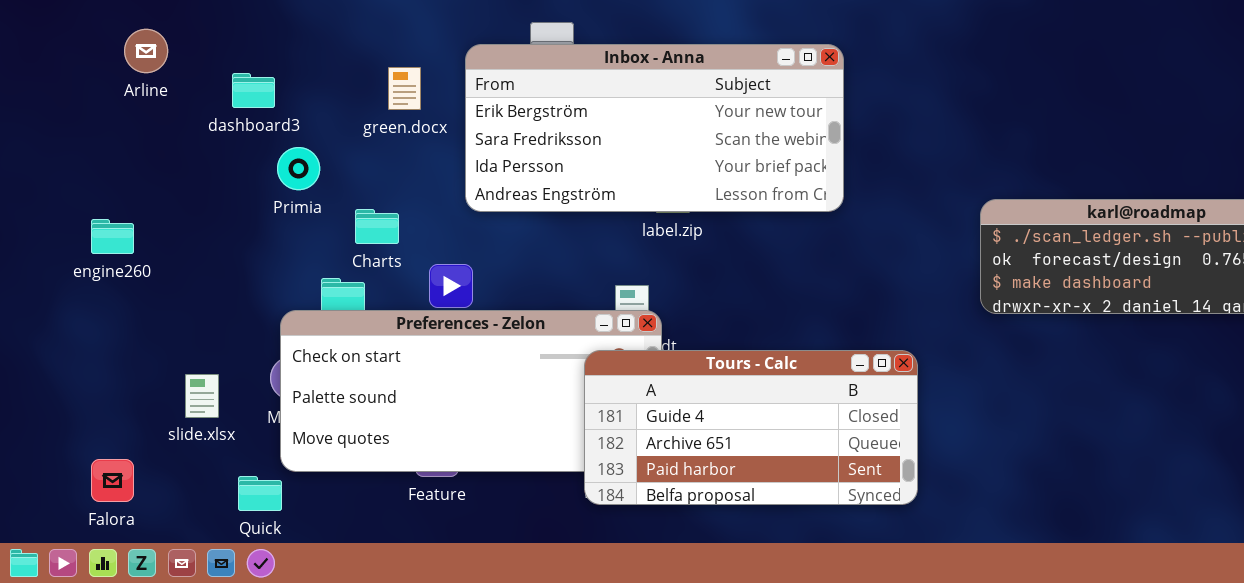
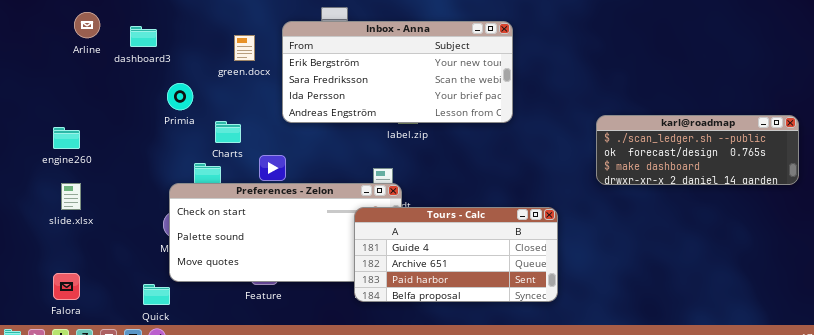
dashboard3: [232,73,275,108] -> [130,26,157,47], moved
slide.xlsx: [185,374,219,418] -> [61,183,81,210], moved

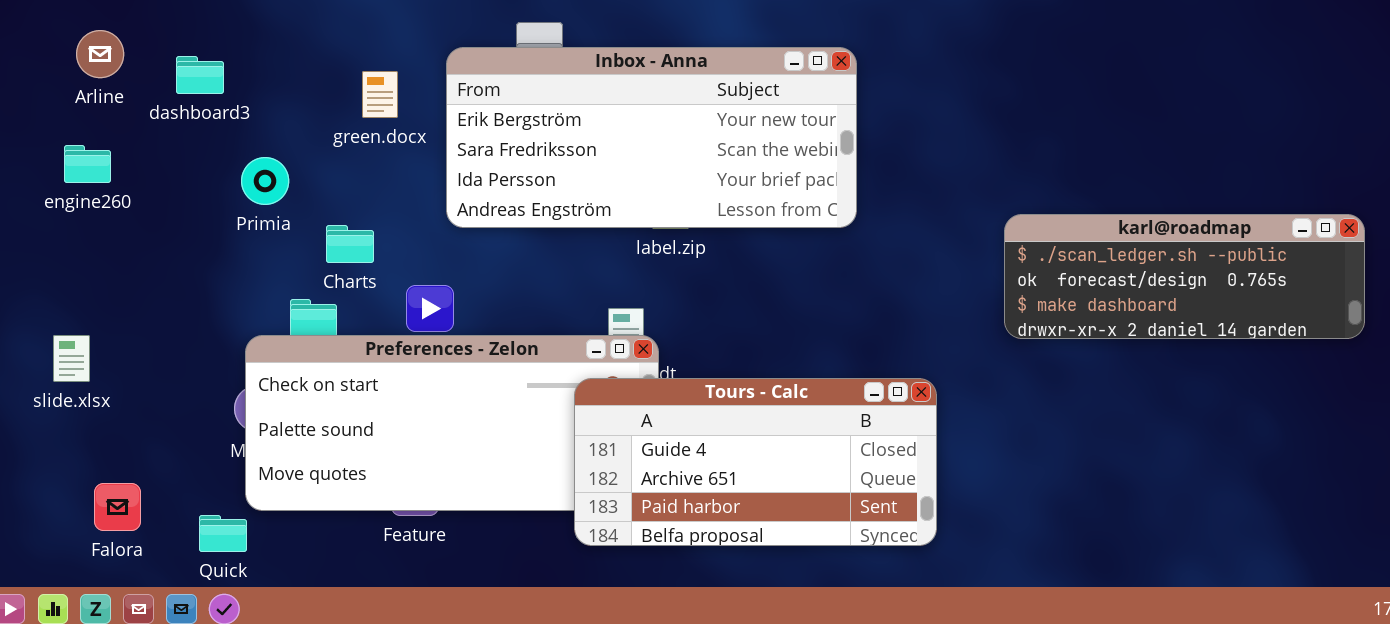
engine260: [53,127,80,149] -> [64,145,111,183], moved
Falora: [53,273,80,300] -> [94,483,141,531], moved

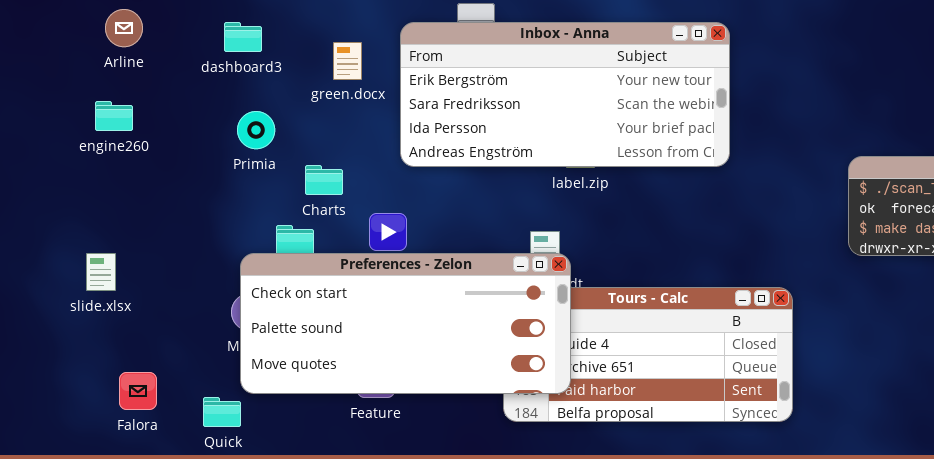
dashboard3: [176,56,224,94] -> [224,22,262,52], moved
Preferences - Zelon: [245,335,659,511] -> [240,253,571,394], raised

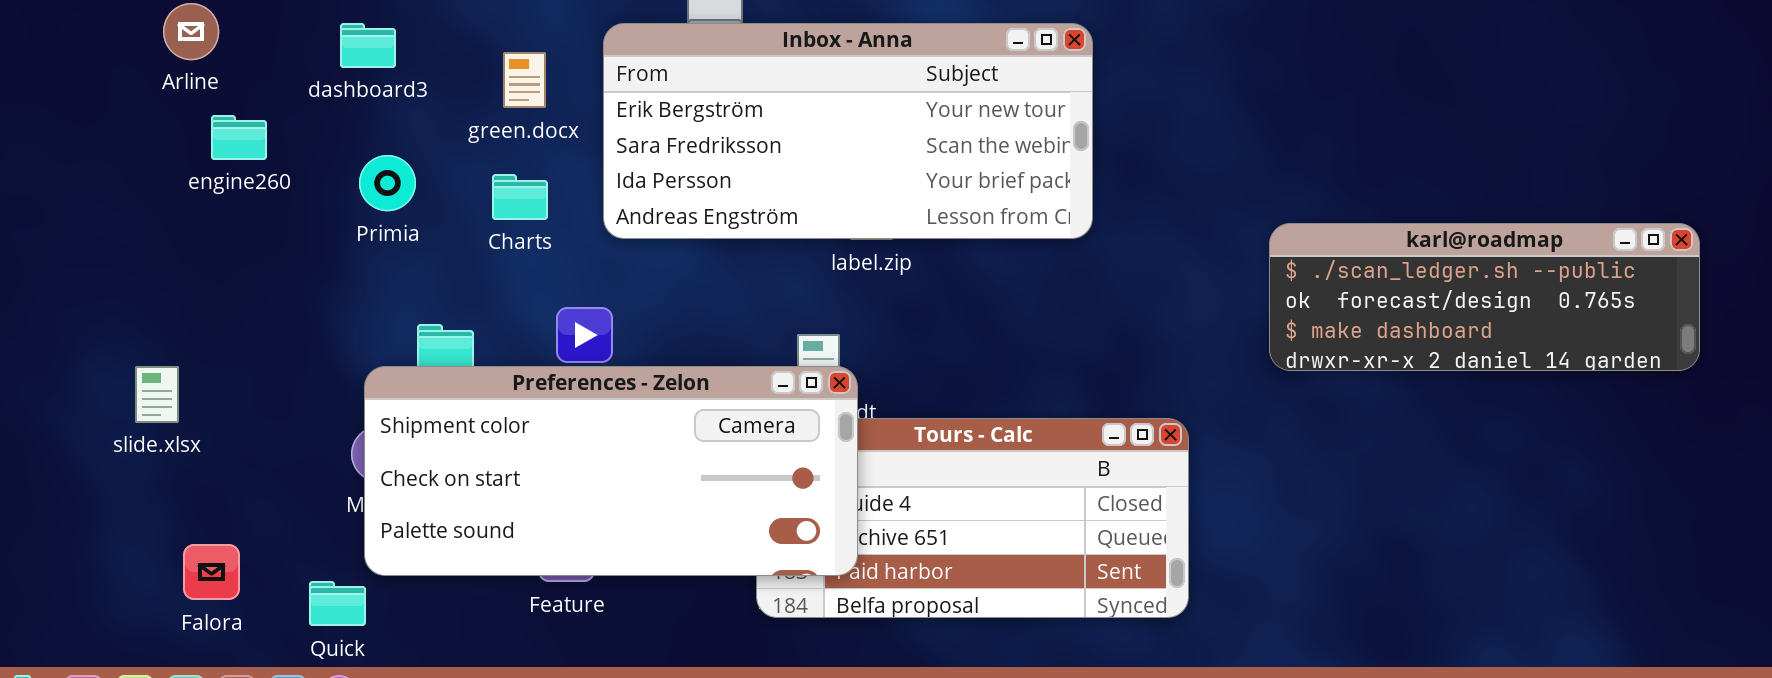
engine260: [95,101,133,131] -> [211,115,267,160], moved
Charts: [305,165,343,195] -> [492,174,548,220], moved
Preferences - Zelon: [240,253,571,394] -> [364,366,858,576], scrolled up 1 row

